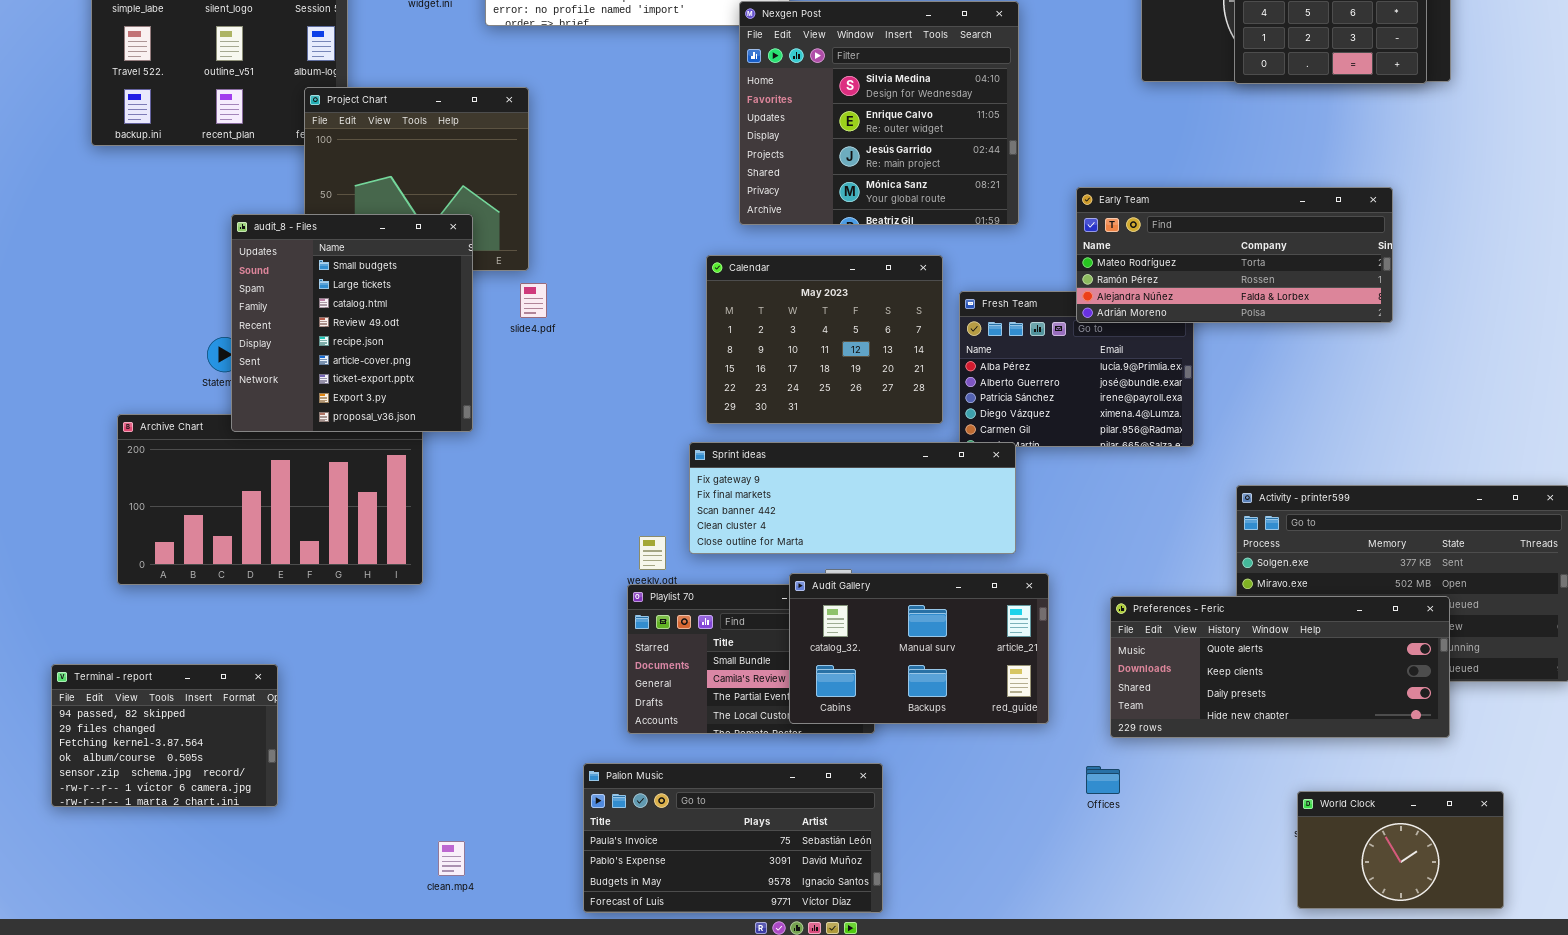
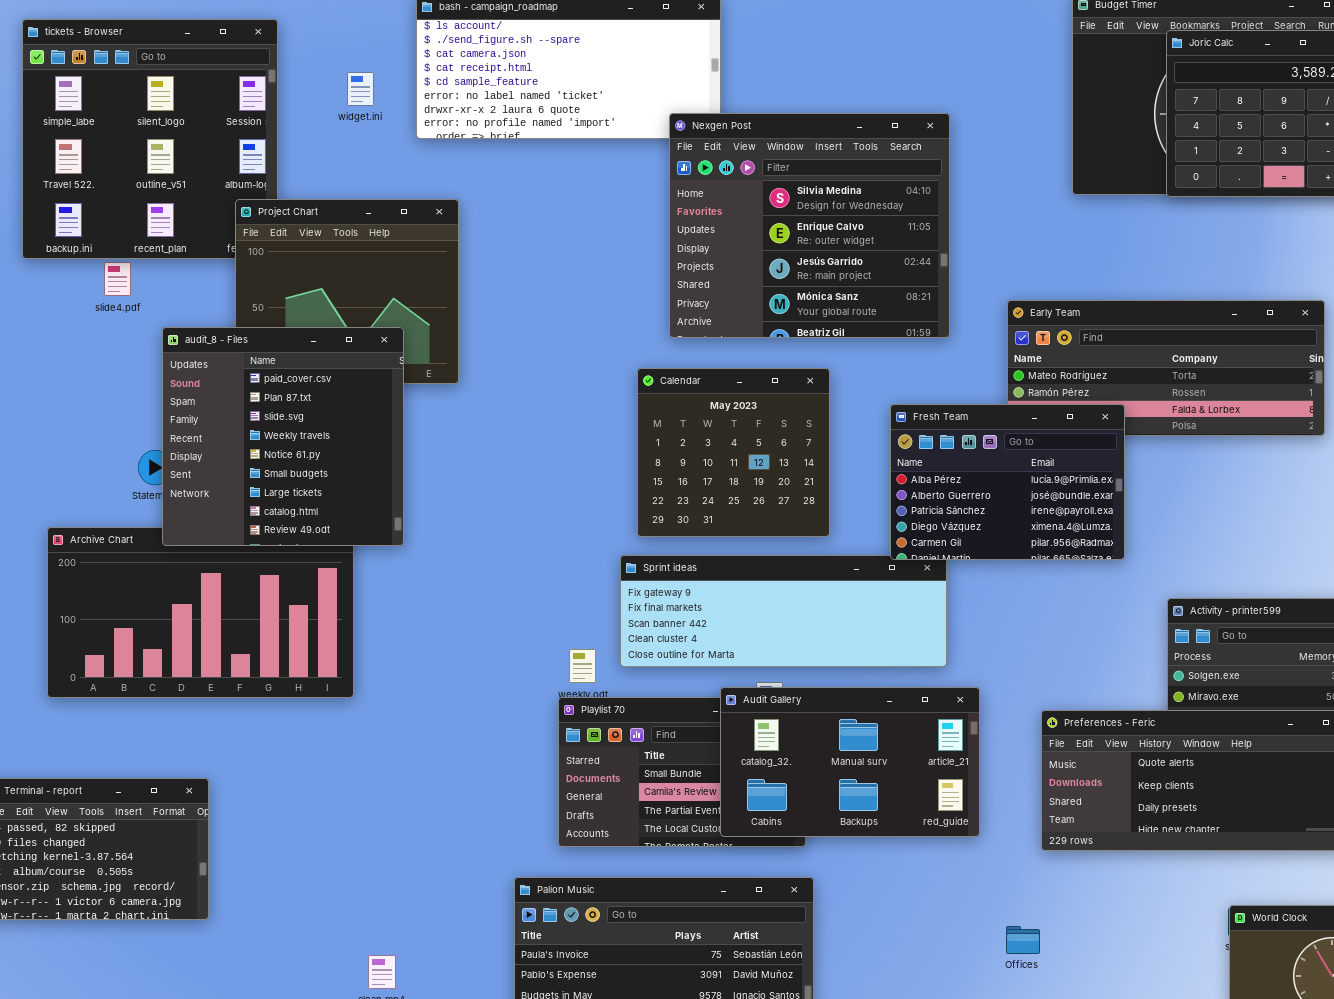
audit_8 - Files: [231,214,473,432] -> [162,327,404,546], scrolled up 5 rows
Calendar: [706,255,943,424] -> [637,368,830,537], resized
slide4.pdf: [520,283,547,318] -> [104,262,131,296], moved
Fresh Team: [959,291,1194,447] -> [890,404,1125,560], raised
Offices: [1086,766,1120,794] -> [1006,926,1040,954], moved

